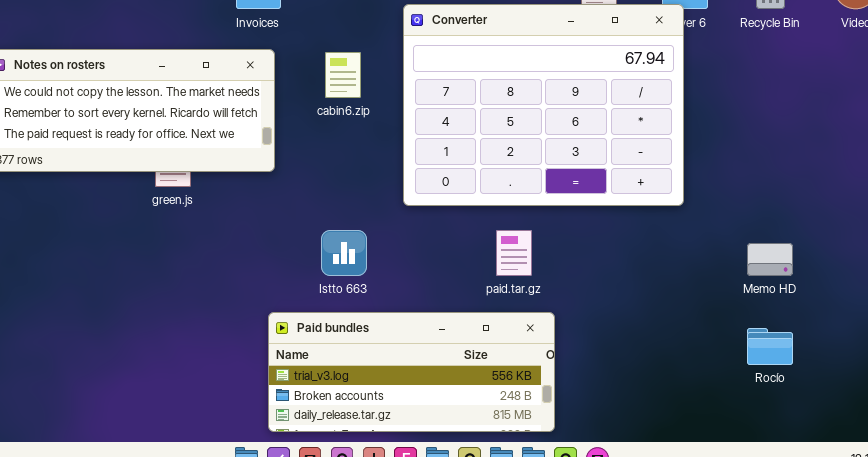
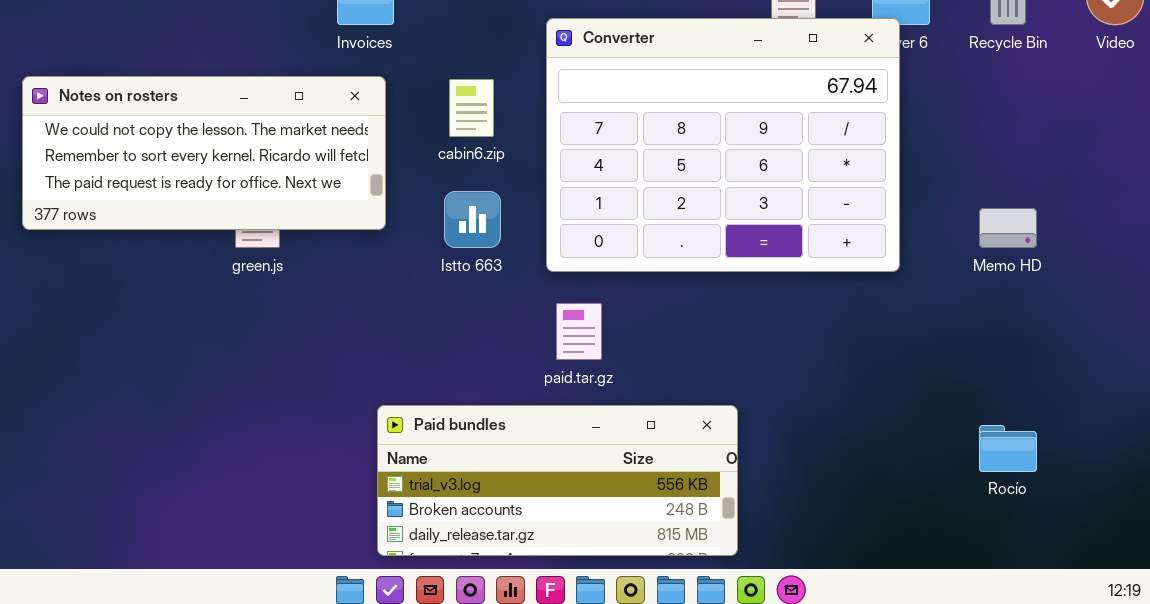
Istto 663: [321,230,367,276] -> [444,191,501,248], moved
paid.tar.gz: [496,230,532,276] -> [556,303,602,360], moved
Memo HD: [747,243,793,276] -> [979,208,1037,248], moved

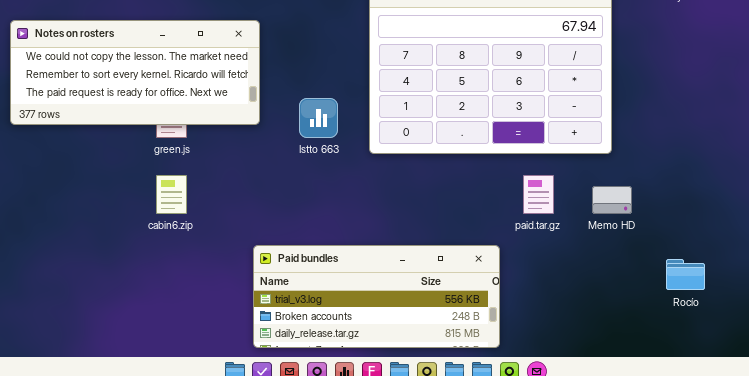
cabin6.zip: [449,79,494,137] -> [156,175,187,214], moved
Memo HD: [979,208,1037,248] -> [592,186,632,214], moved
paid.tar.gz: [556,303,602,360] -> [523,175,554,214], moved

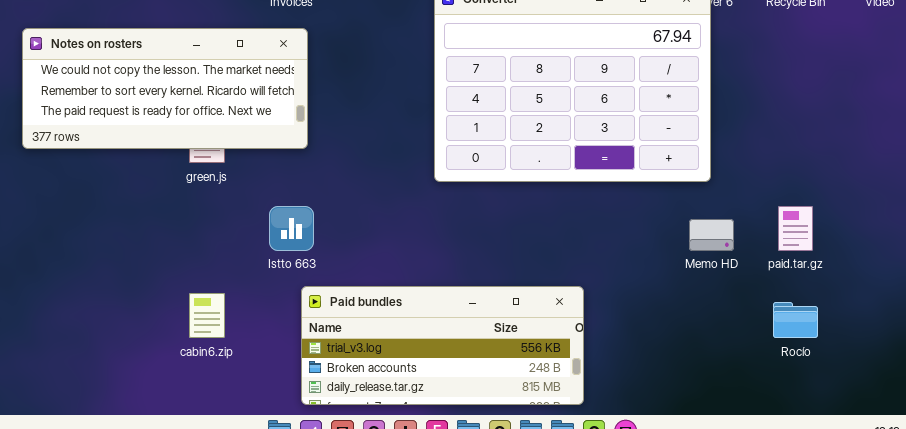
Istto 663: [299,98,338,138] -> [269,206,314,251], moved
cabin6.zip: [156,175,187,214] -> [189,293,225,338], moved
paid.tar.gz: [523,175,554,214] -> [778,206,813,251], moved

